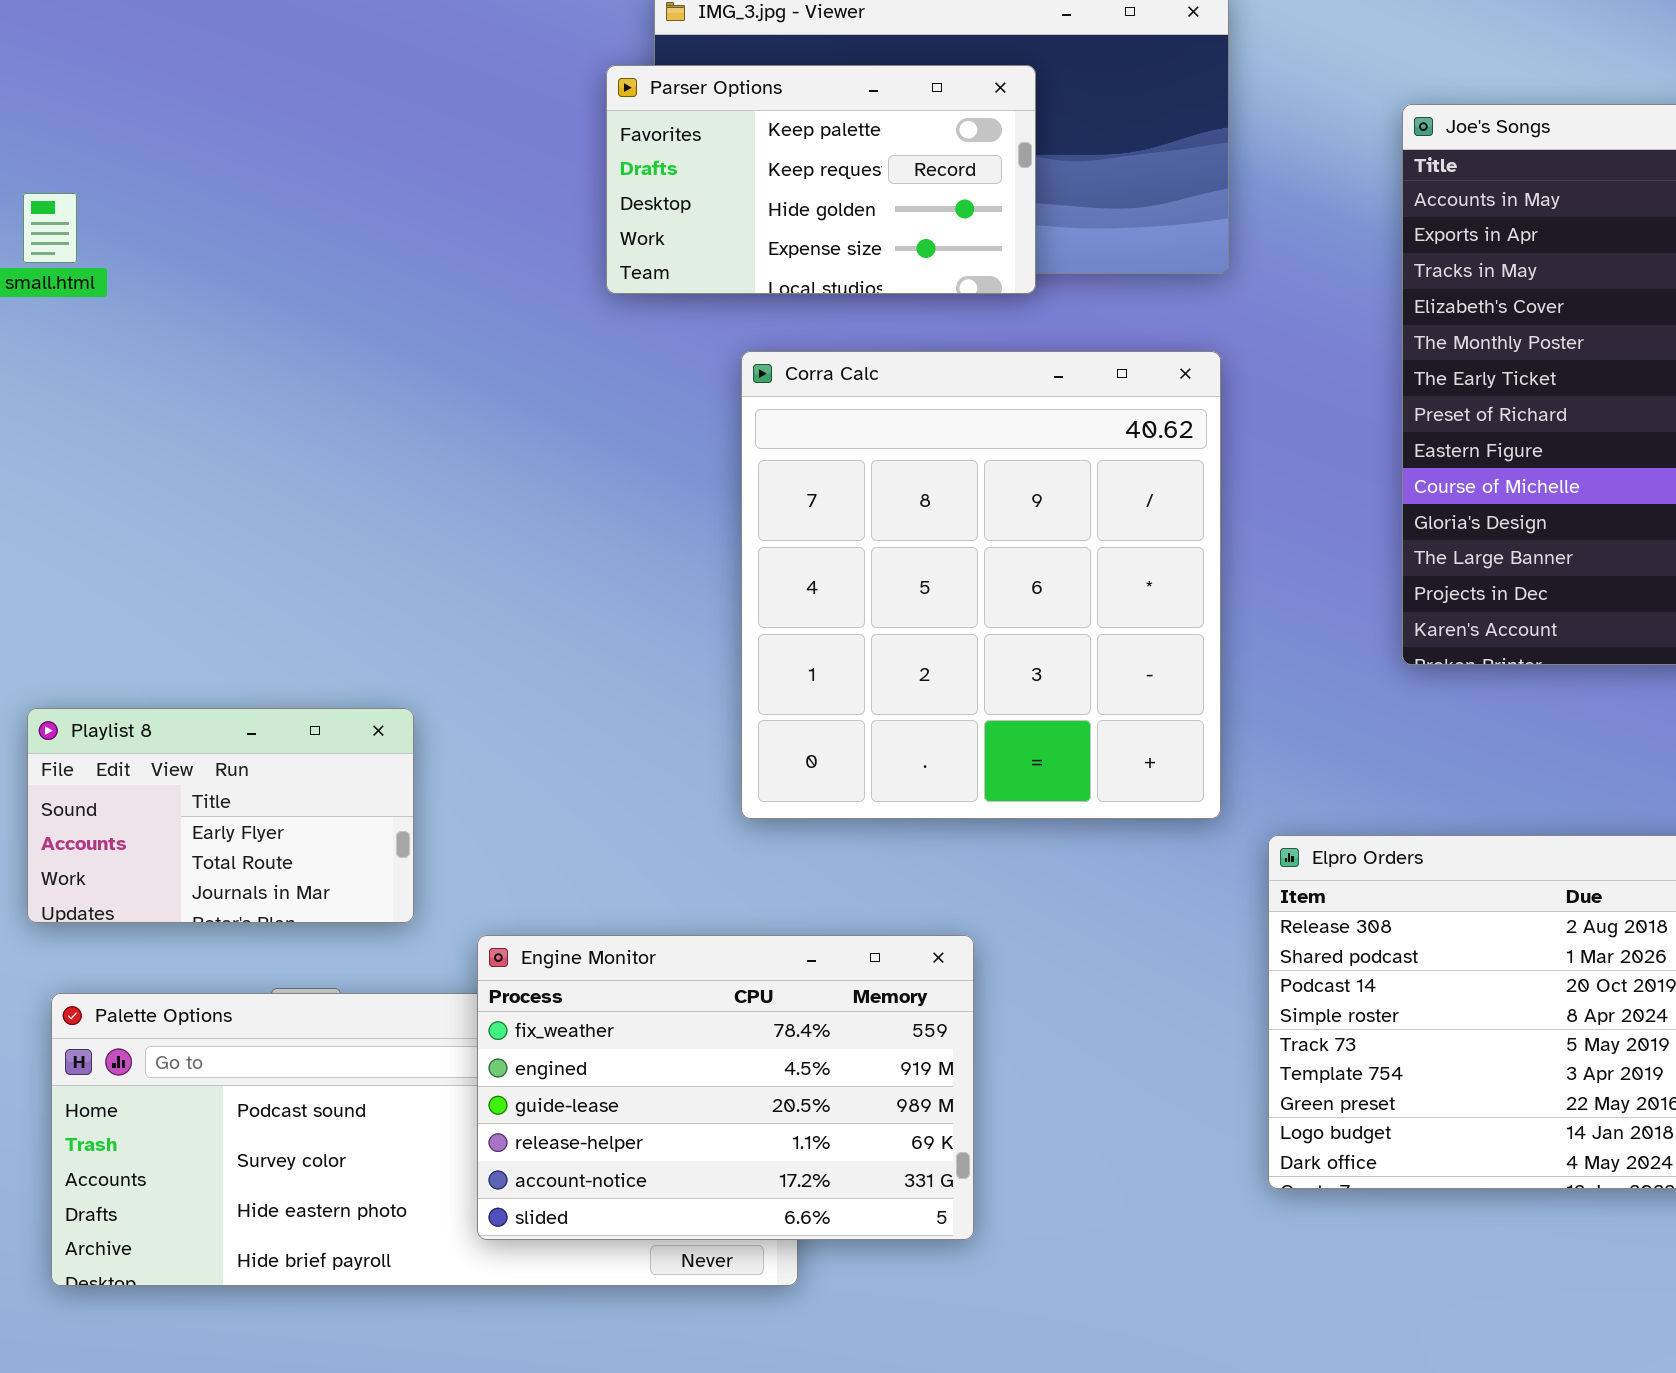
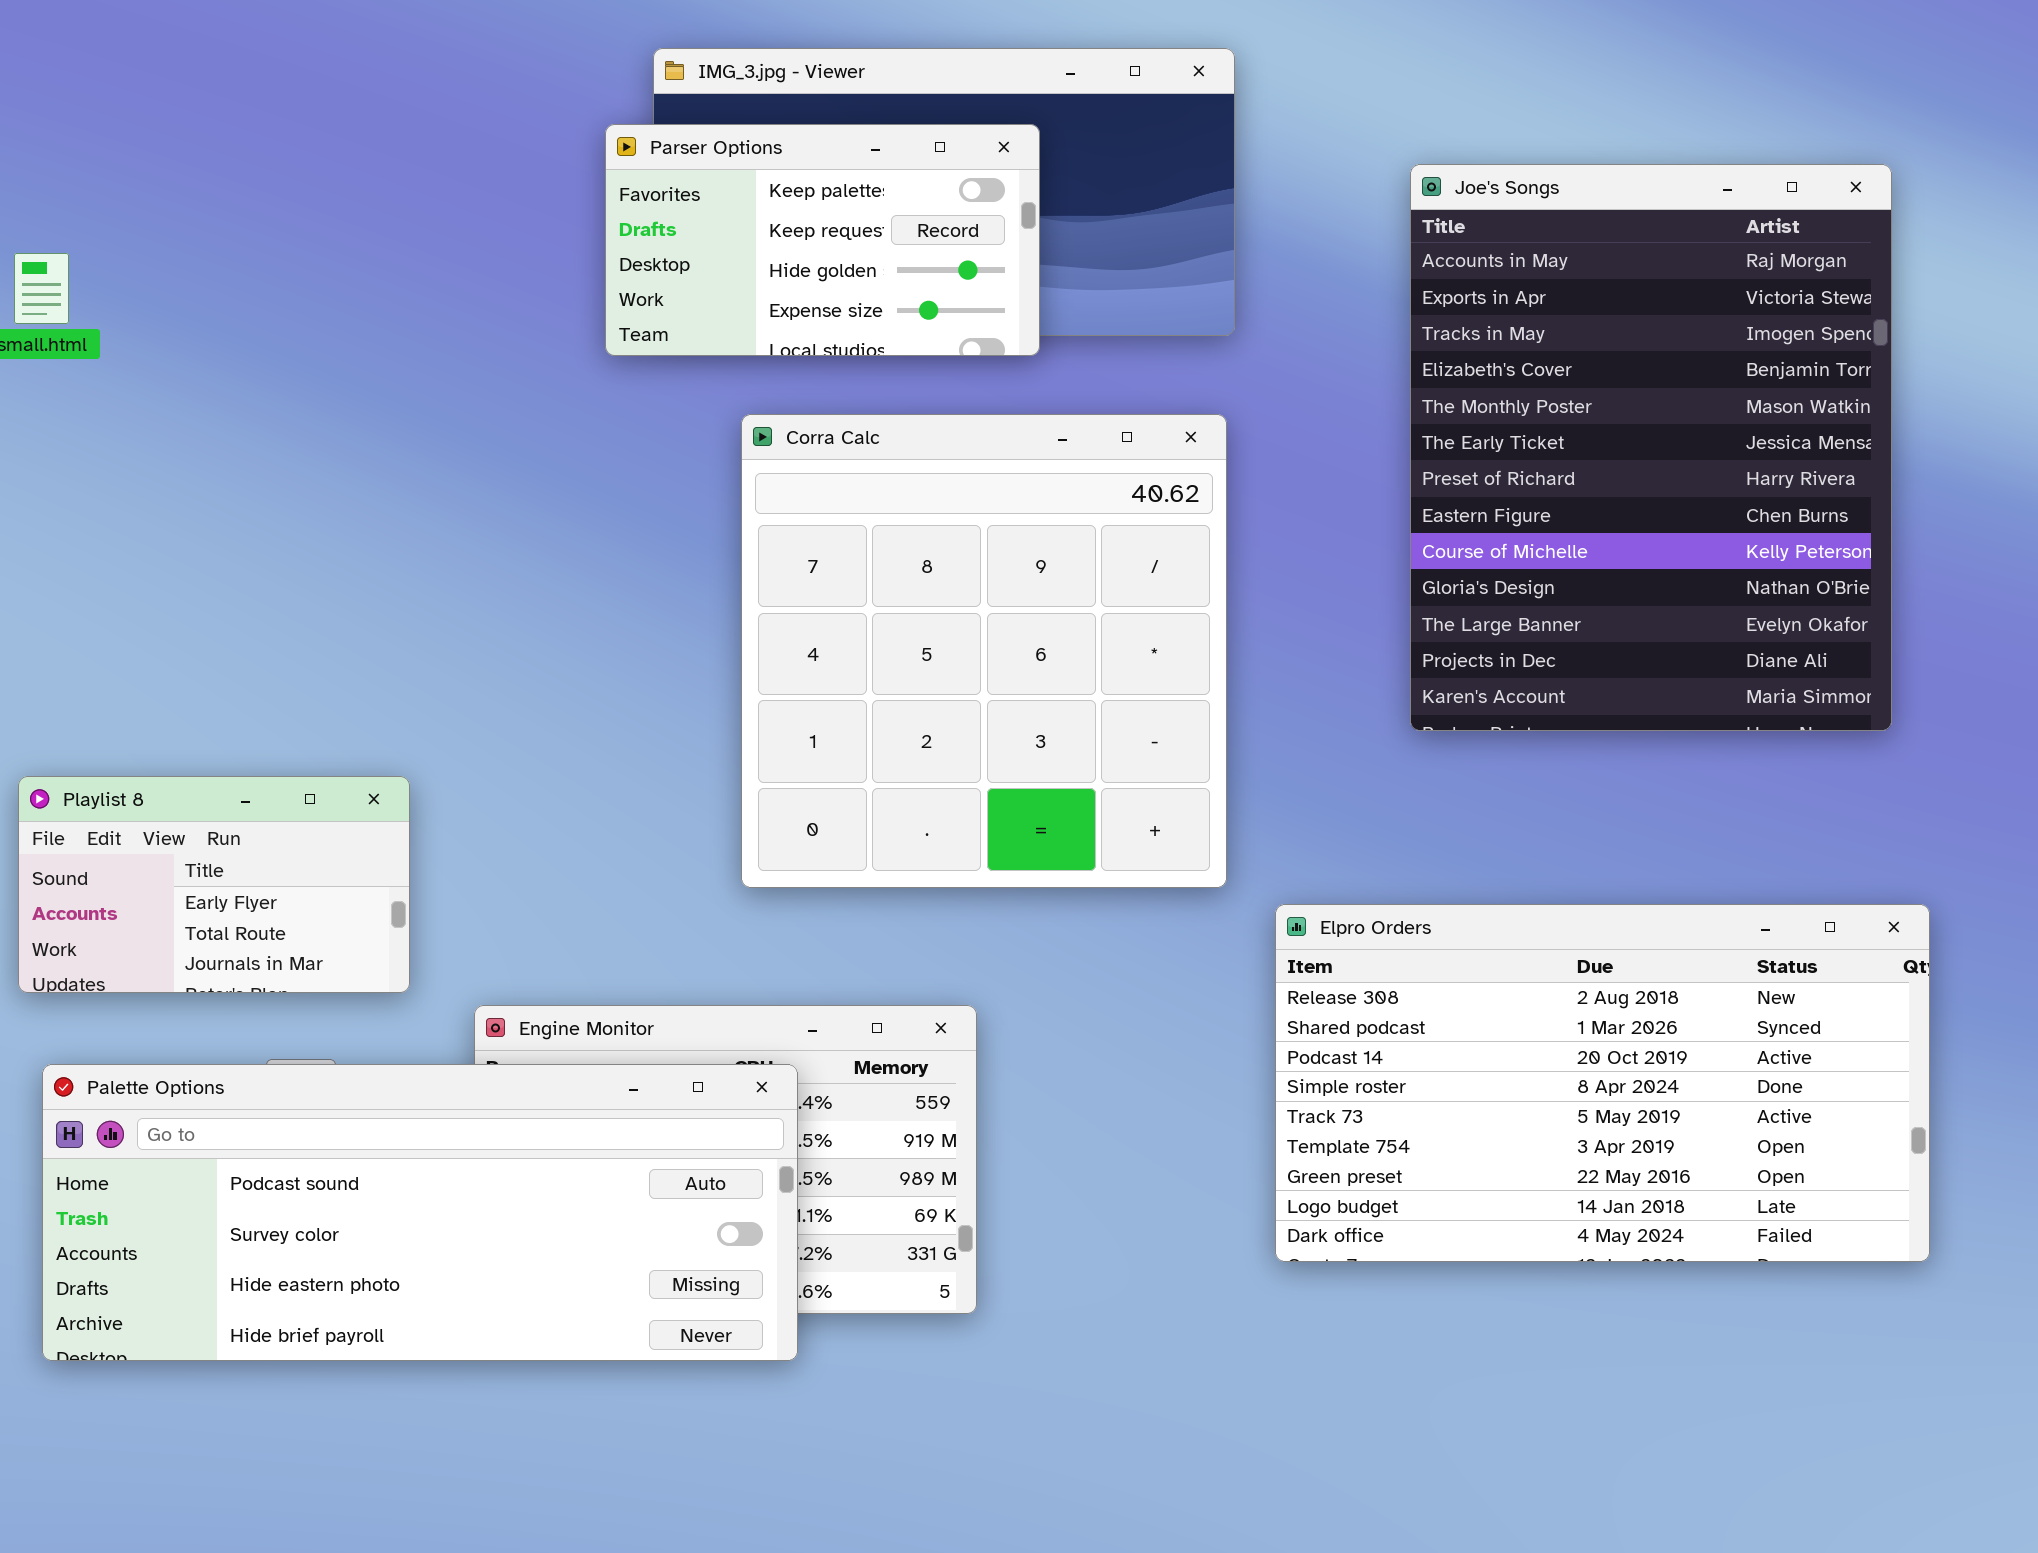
Palette Options: [51,993,798,1286] -> [42,1064,798,1361], raised

